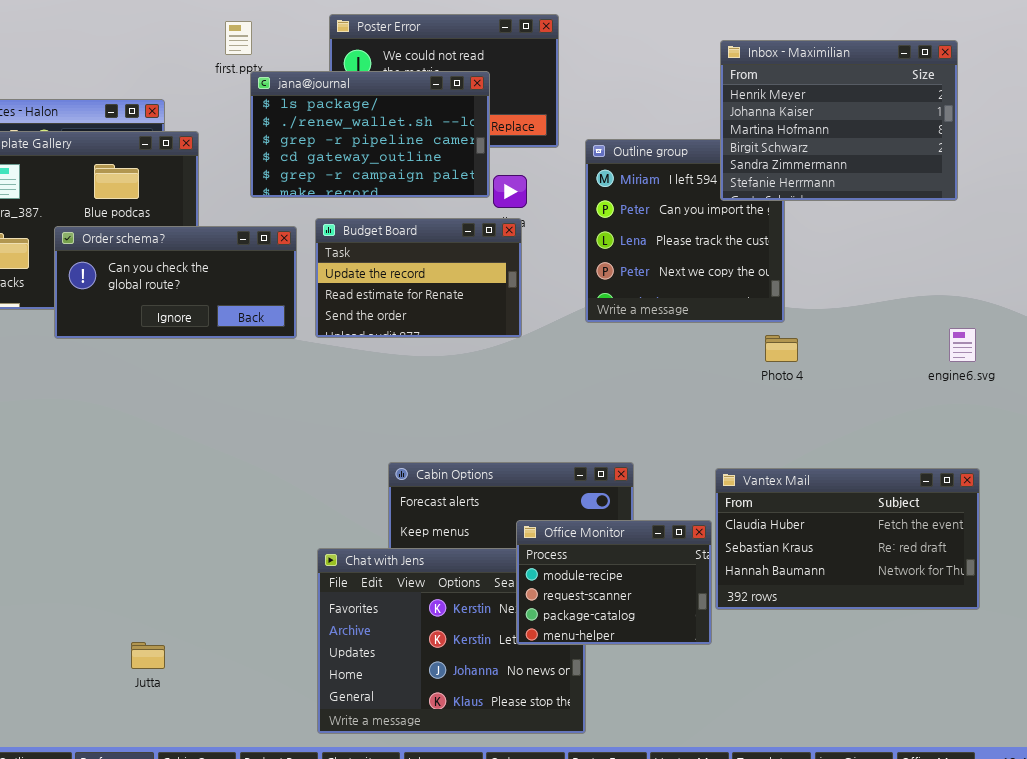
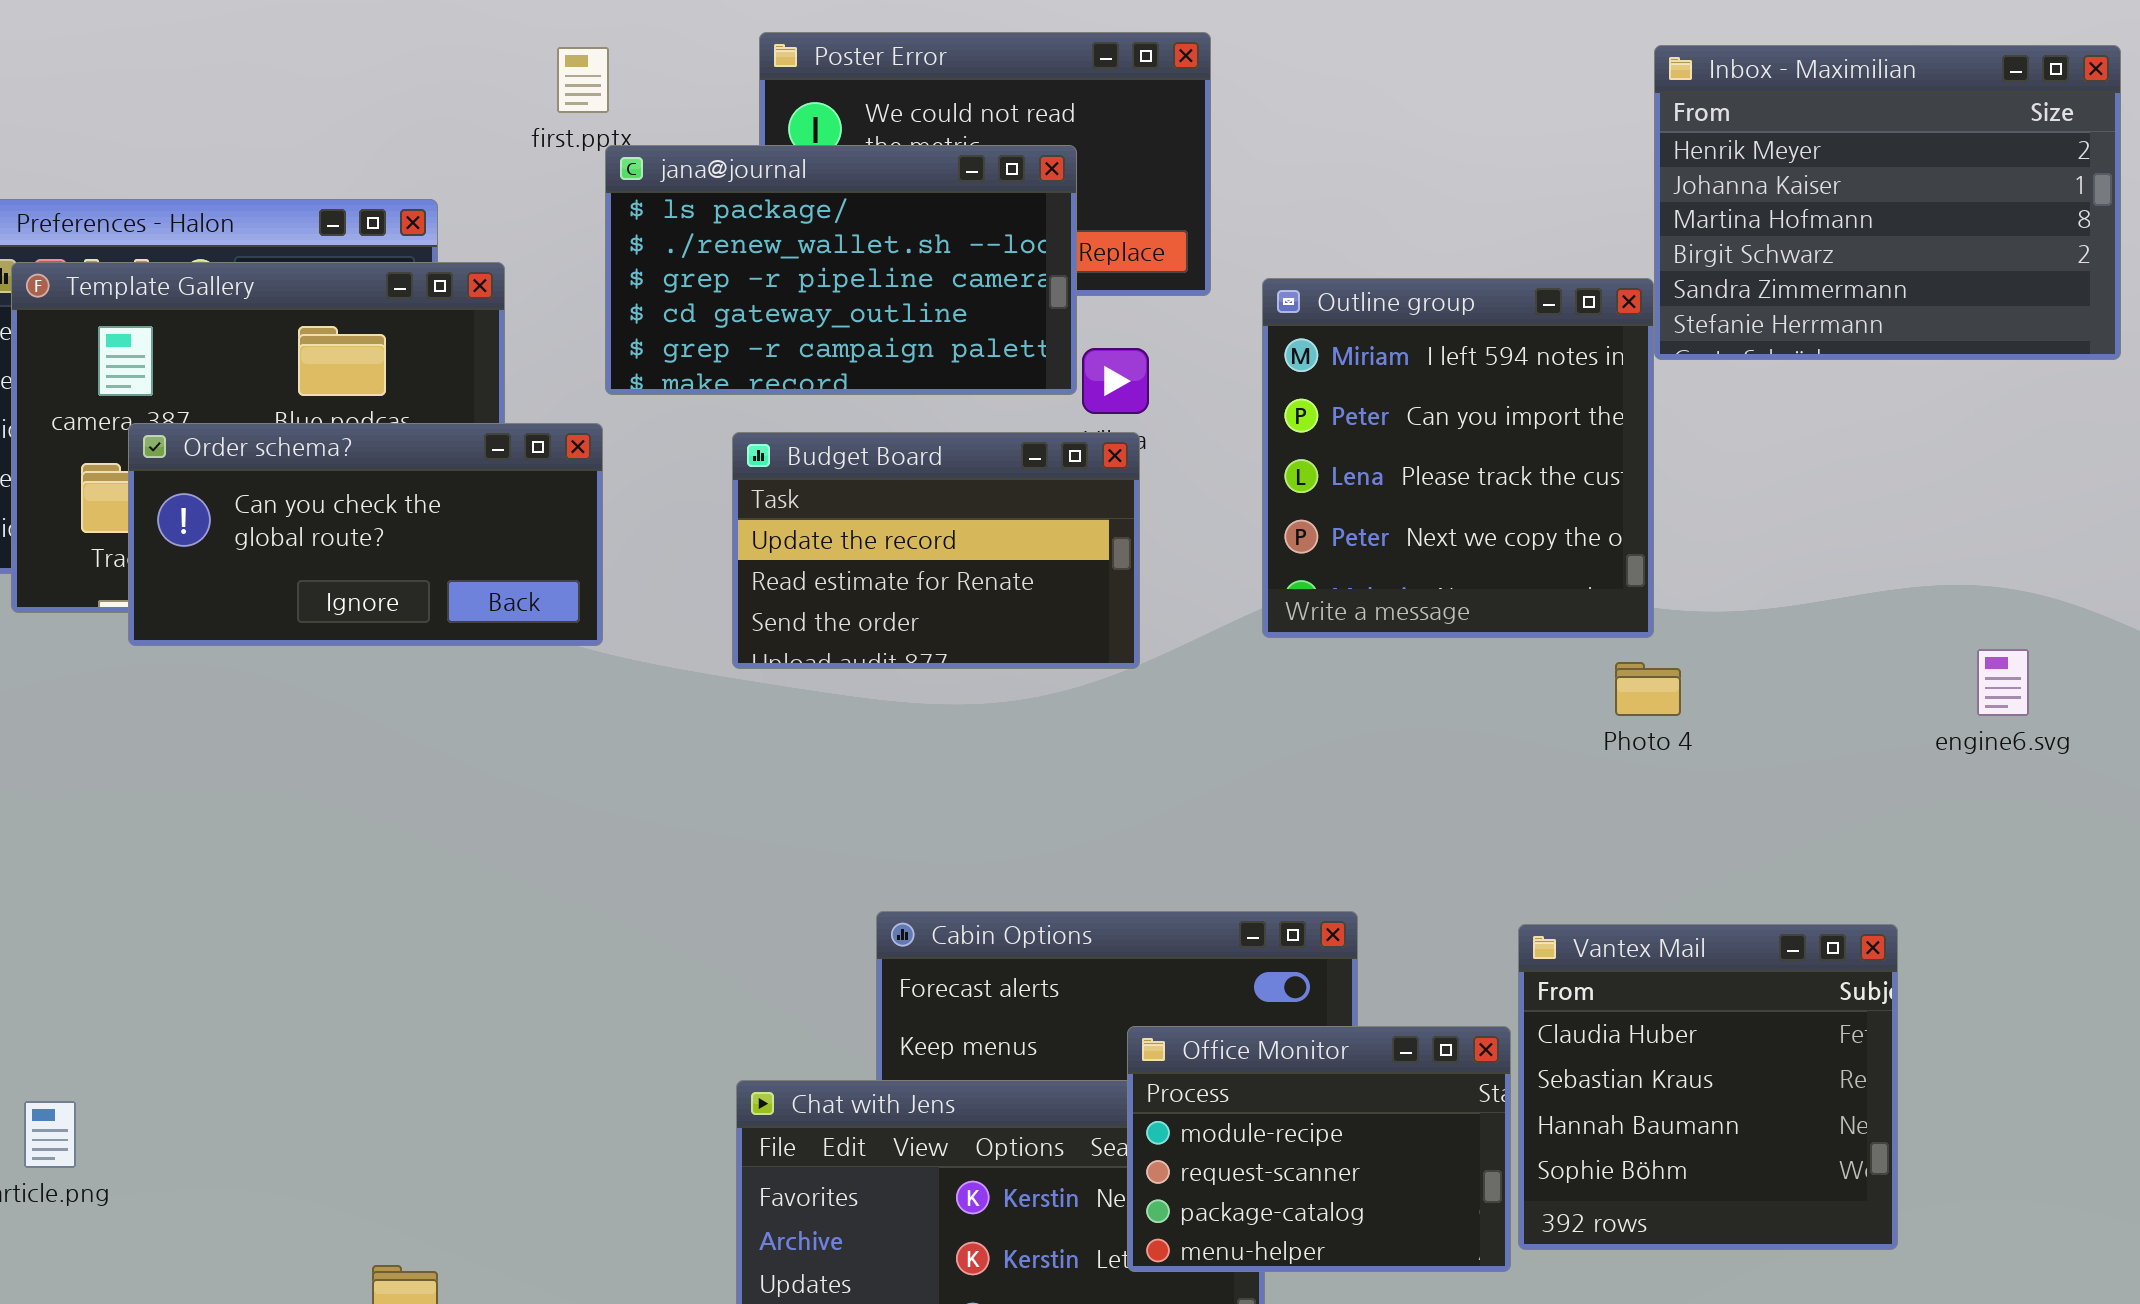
Inbox - Maximilian: [720,40,958,201] -> [1654,45,2121,360], moved
Order schema?: [54,226,297,339] -> [128,423,603,646], moved
Vantex Mail: [715,468,980,610] -> [1518,924,1898,1250], resized

